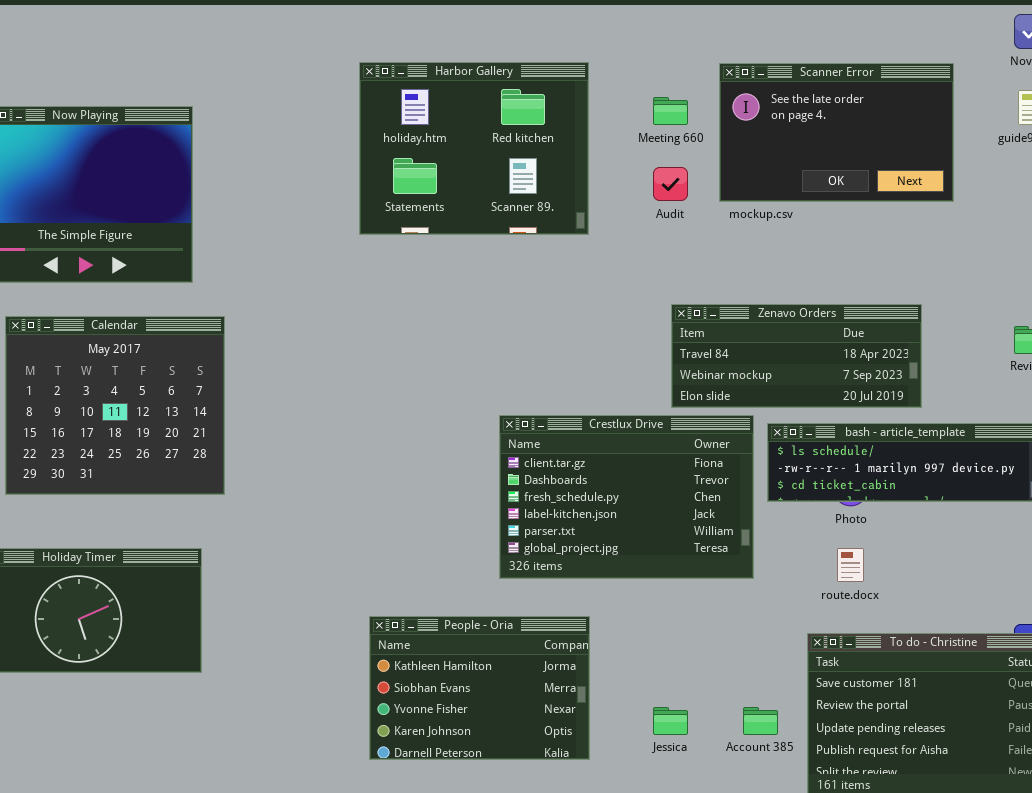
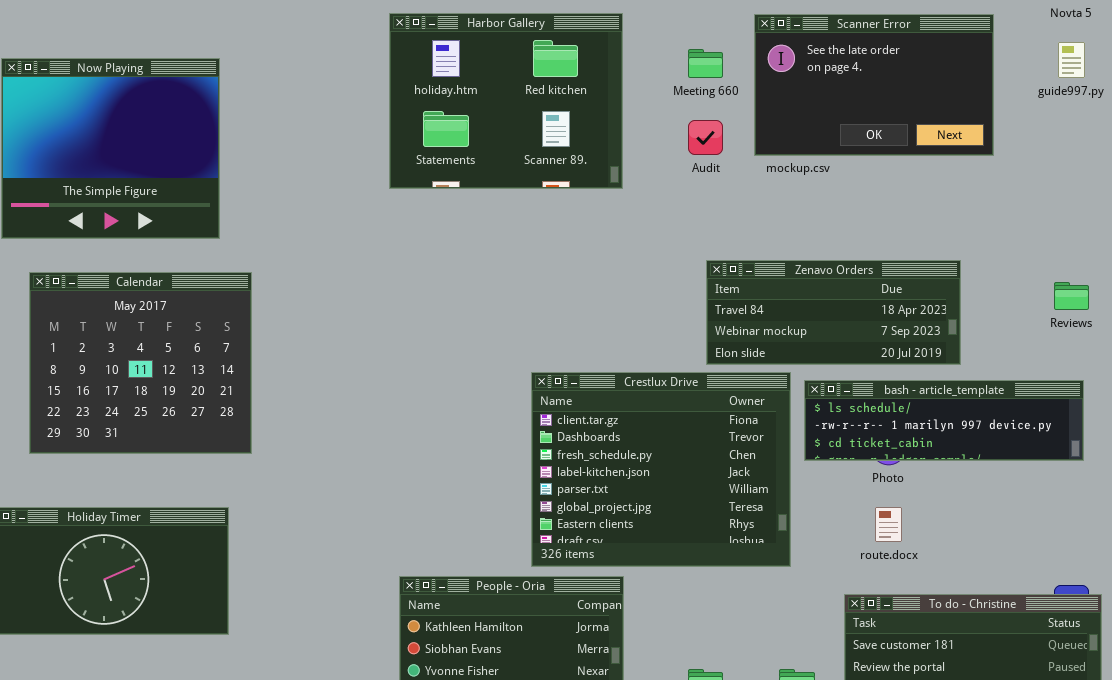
Crestlux Drive: [499,415,754,579] -> [531,372,791,567], resized

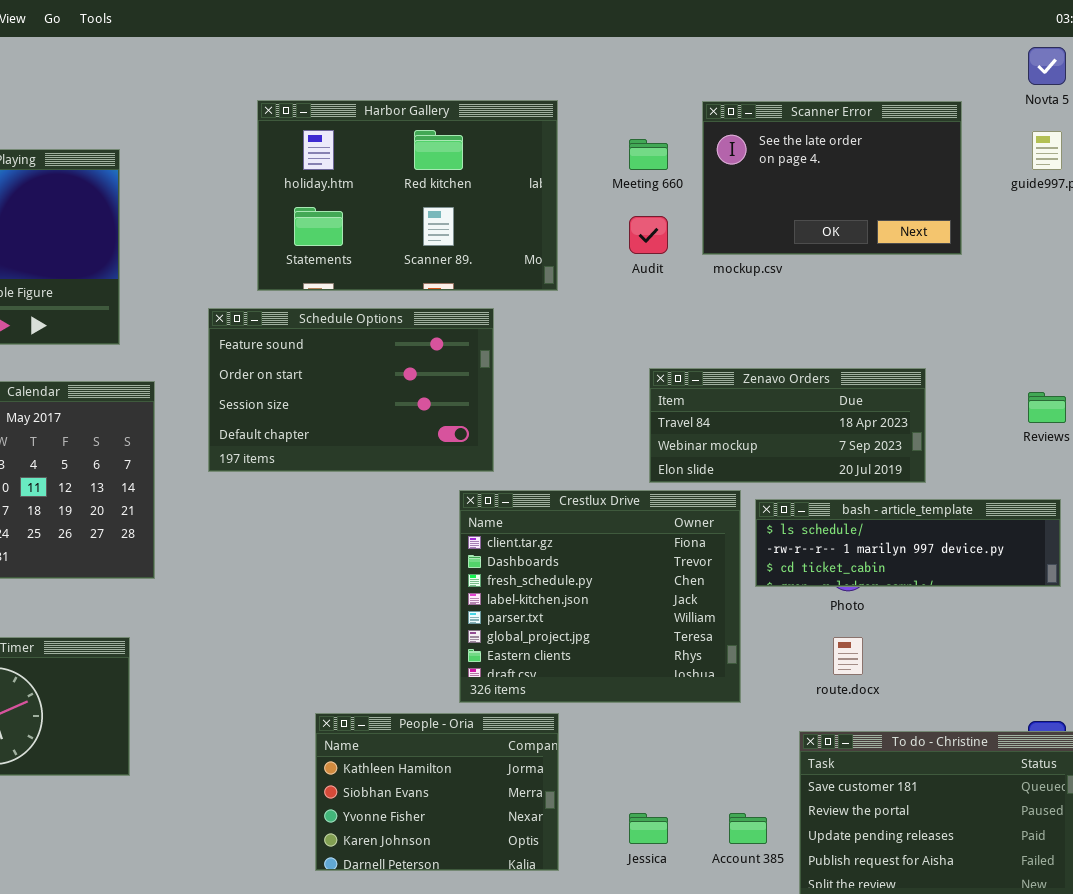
Harbor Gallery: [389,13,623,189] -> [257,100,558,291], resized
Schedule Options: none -> [208,308,494,472], opened

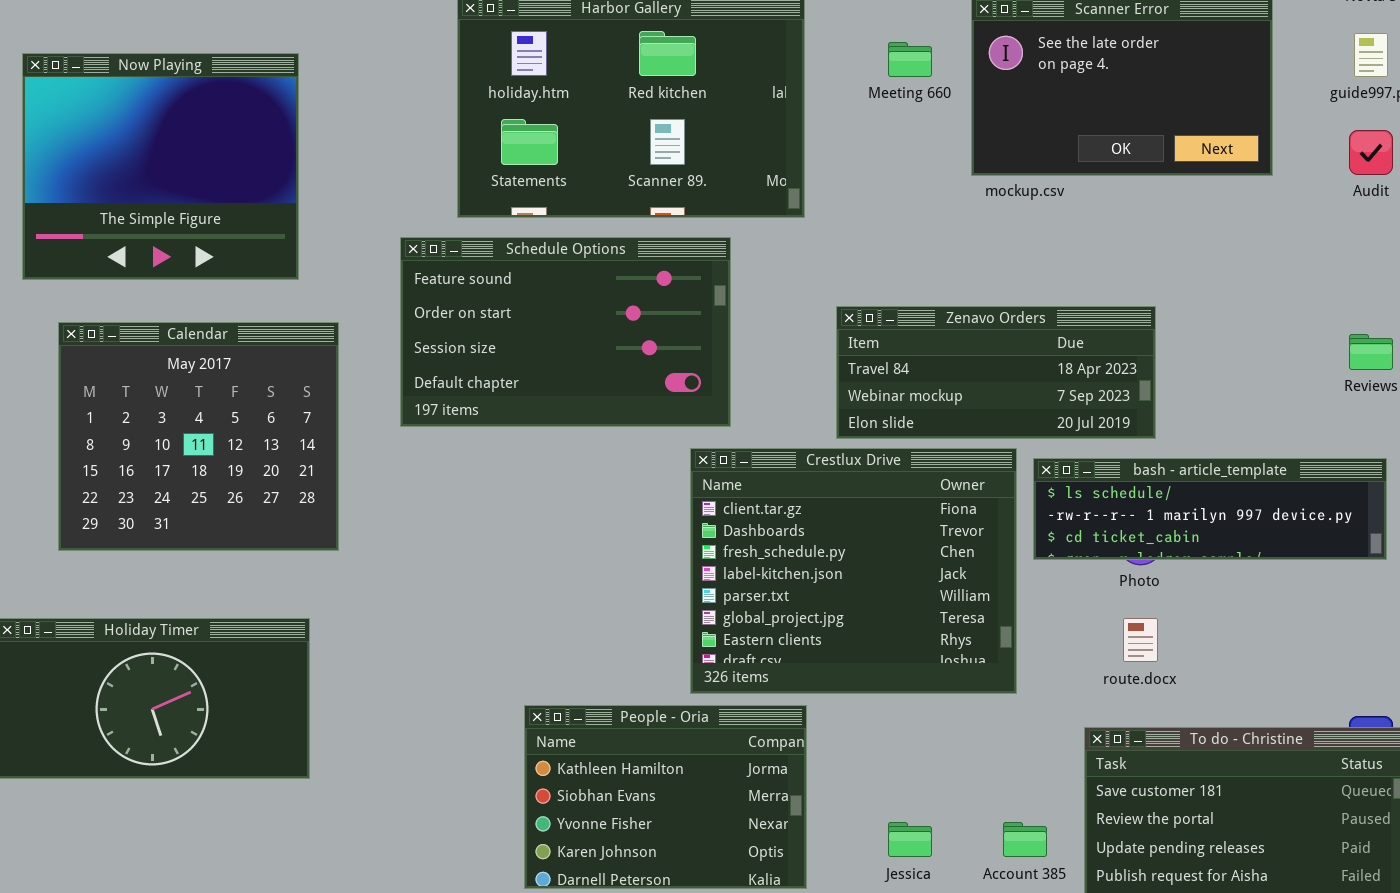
Audit: [629,216,668,254] -> [1349,130,1393,175], moved
Zenavo Orders: [649,368,926,483] -> [836,306,1156,439], moved

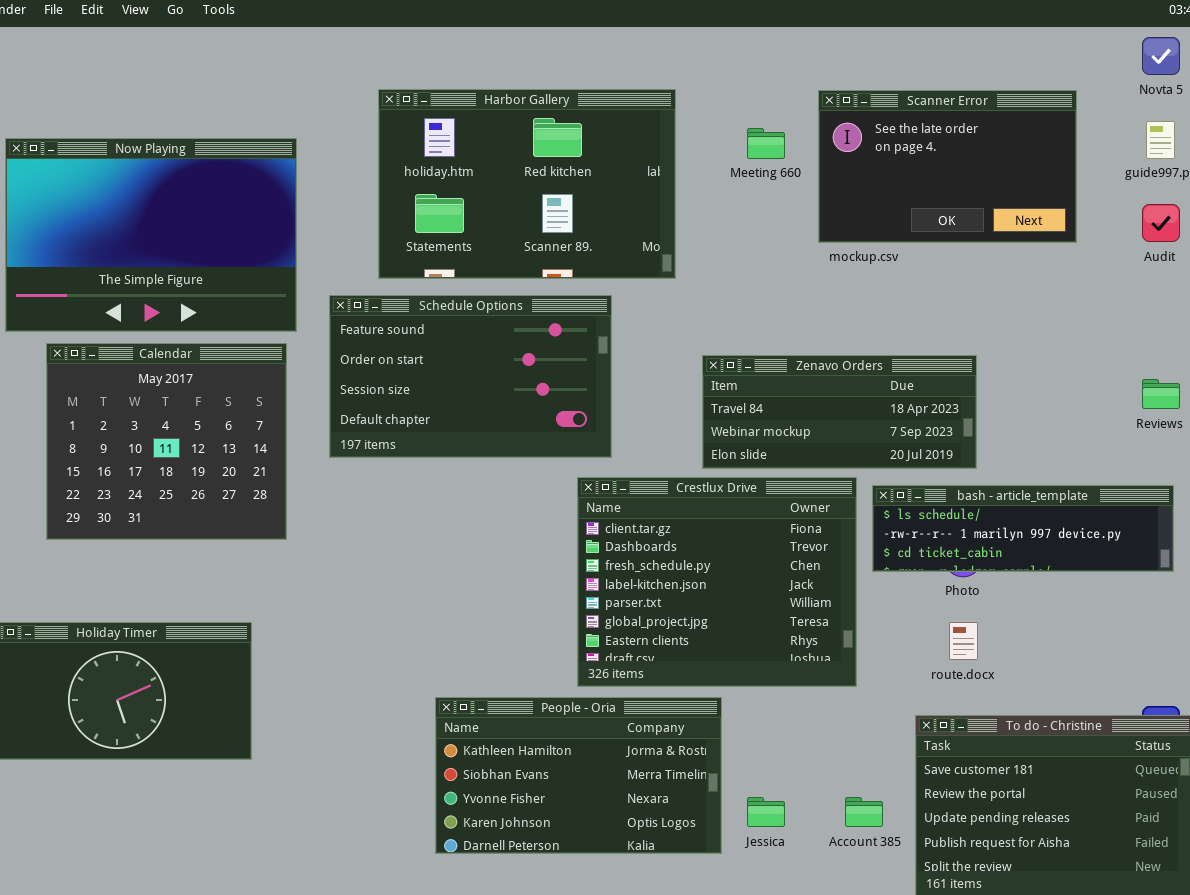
Now Playing: [22,53,299,280] -> [5,138,297,332], resized
Calendar: [58,322,339,551] -> [46,343,287,540], moved
People - Oria: [524,705,807,889] -> [435,697,722,854], resized

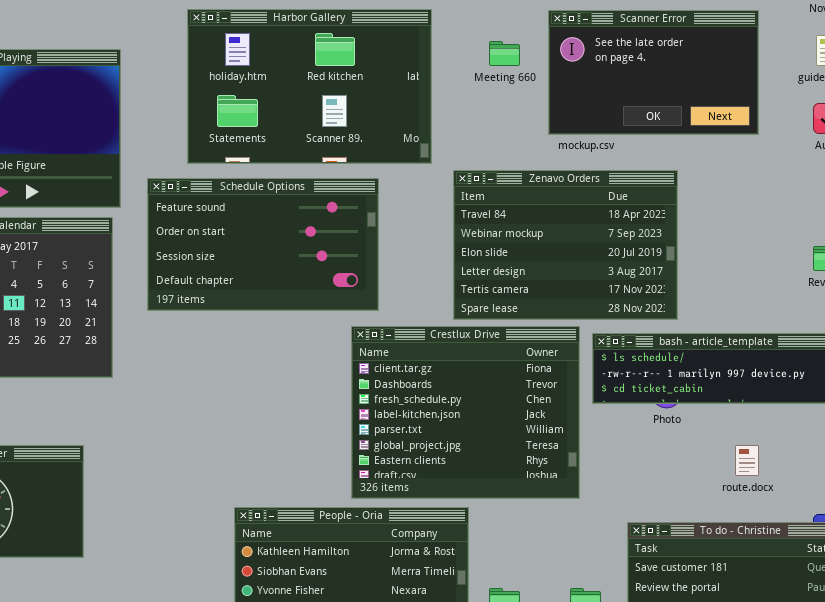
Zenavo Orders: [702,355,977,469] -> [453,170,678,320], resized
route.docx: [949,622,978,660] -> [735,445,759,476], moved

